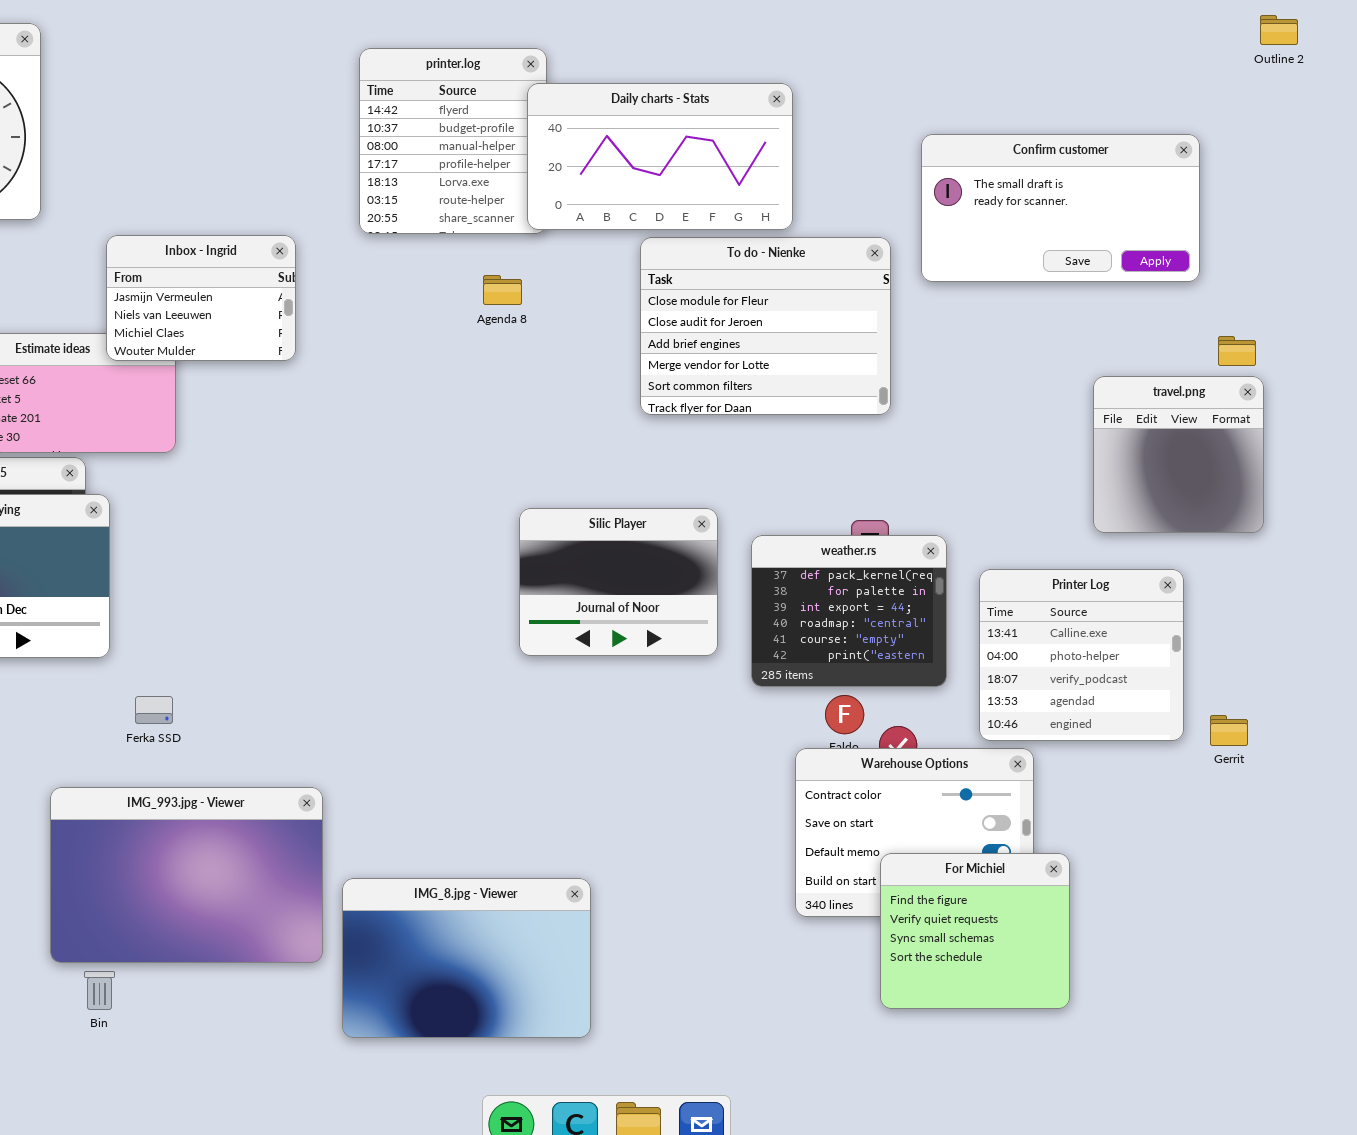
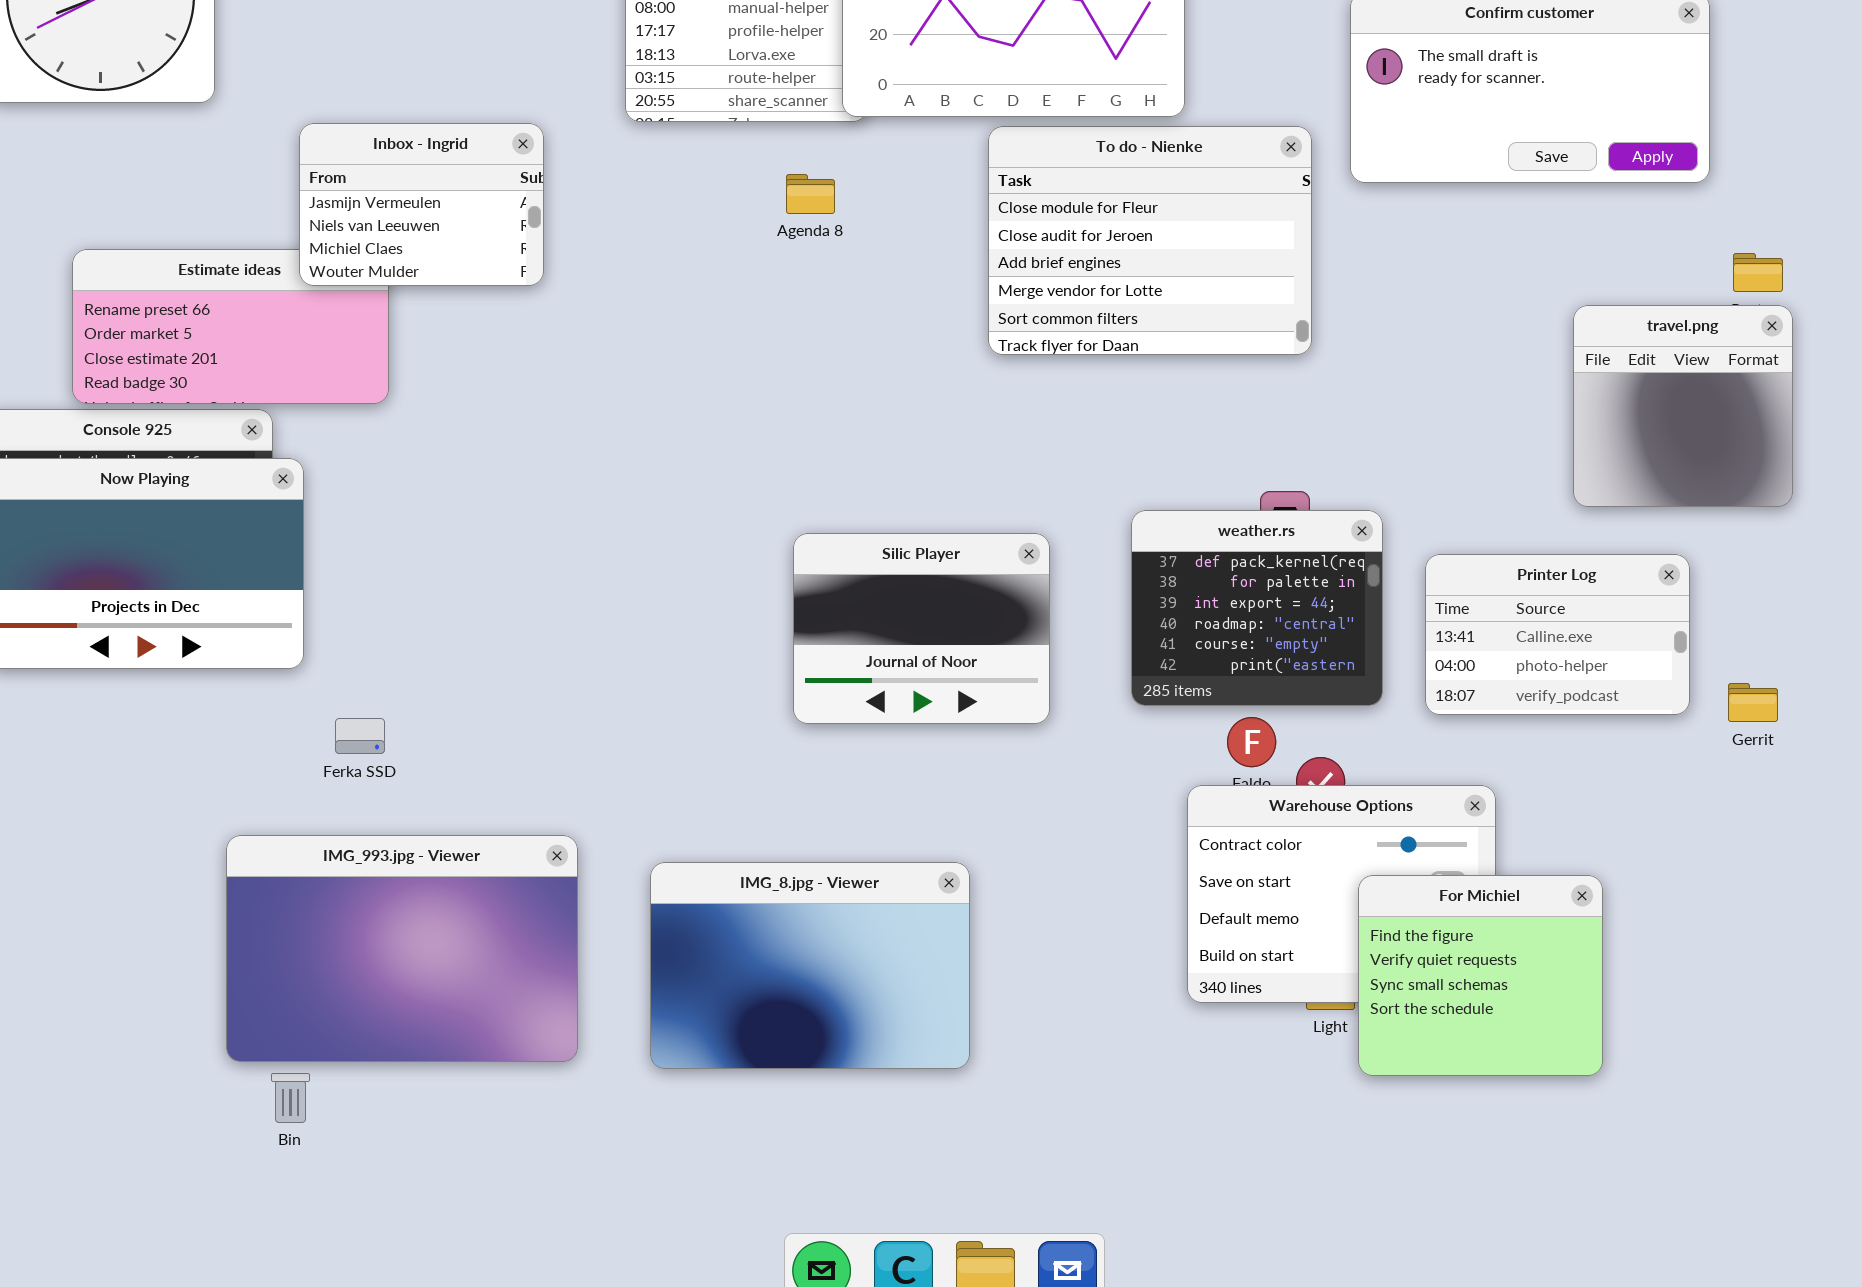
Silic Player: [519,508,718,656] -> [793,533,1050,724], moved
Printer Log: [979,569,1184,741] -> [1425,554,1690,715], resized
Gerrit: [1210,715,1248,746] -> [1728,683,1778,722], moved
For Michiel: [880,853,1070,1009] -> [1358,875,1603,1076], moved
IMG_8.jpg - Viewer: [342,878,591,1038] -> [650,862,970,1069], moved

